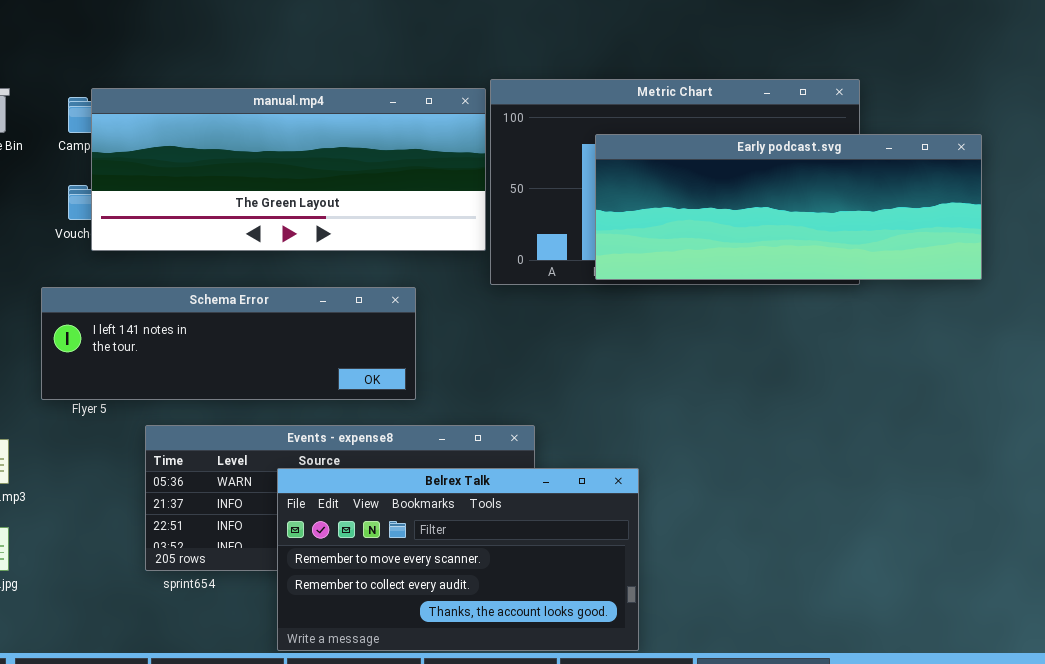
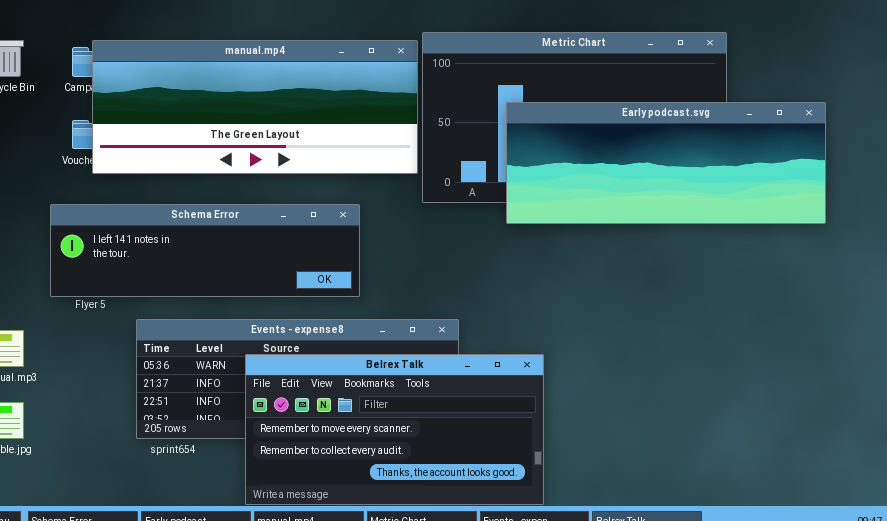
Early podcast.svg: [595,134,982,280] -> [506,102,826,224], moved

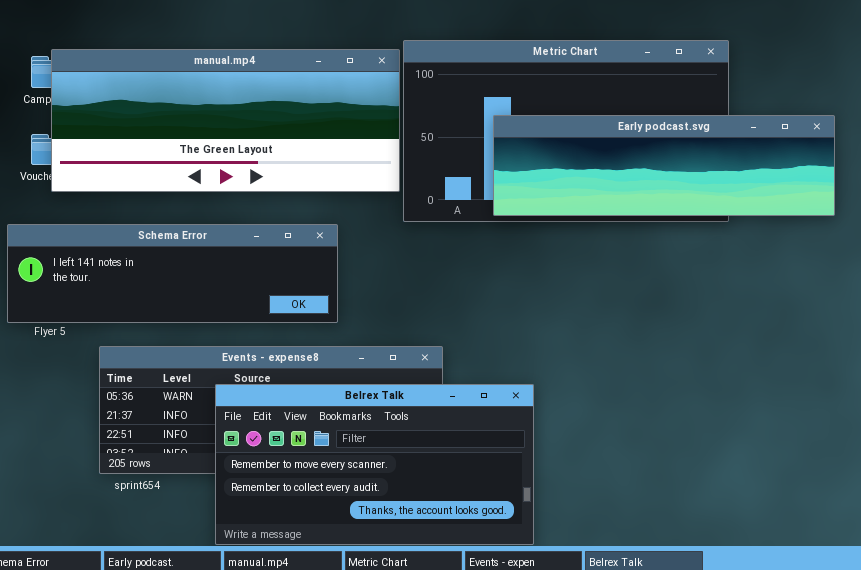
Early podcast.svg: [506,102,826,224] -> [493,115,835,216], resized

